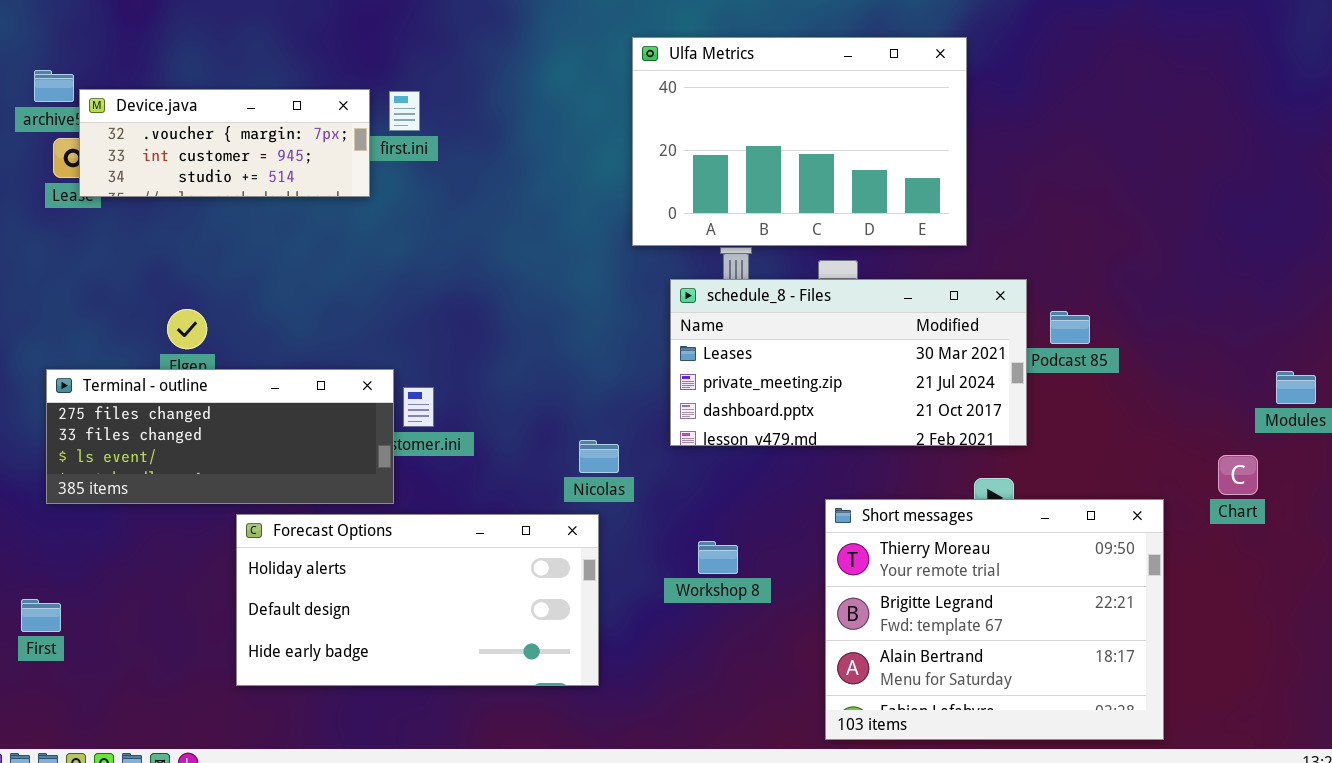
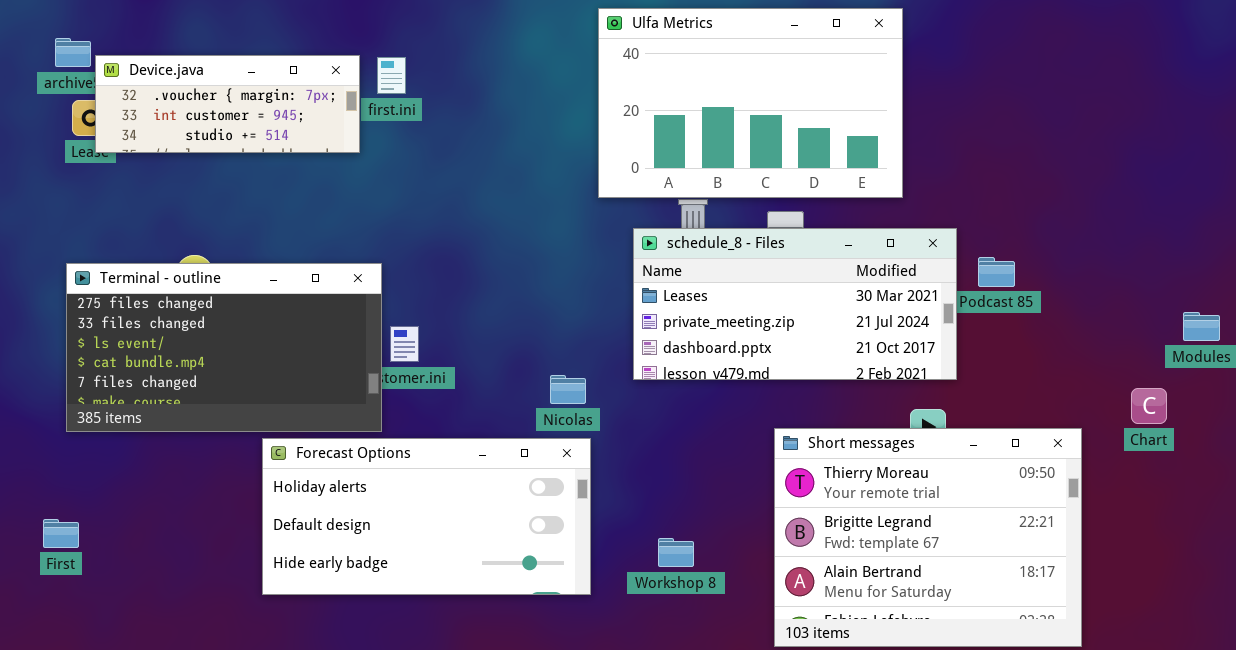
Terminal - outline: [46,369,394,504] -> [66,263,382,432], resized
Forecast Options: [236,514,599,686] -> [262,438,591,595], moved
Workshop 8: [698,541,738,574] -> [658,538,694,567], moved

